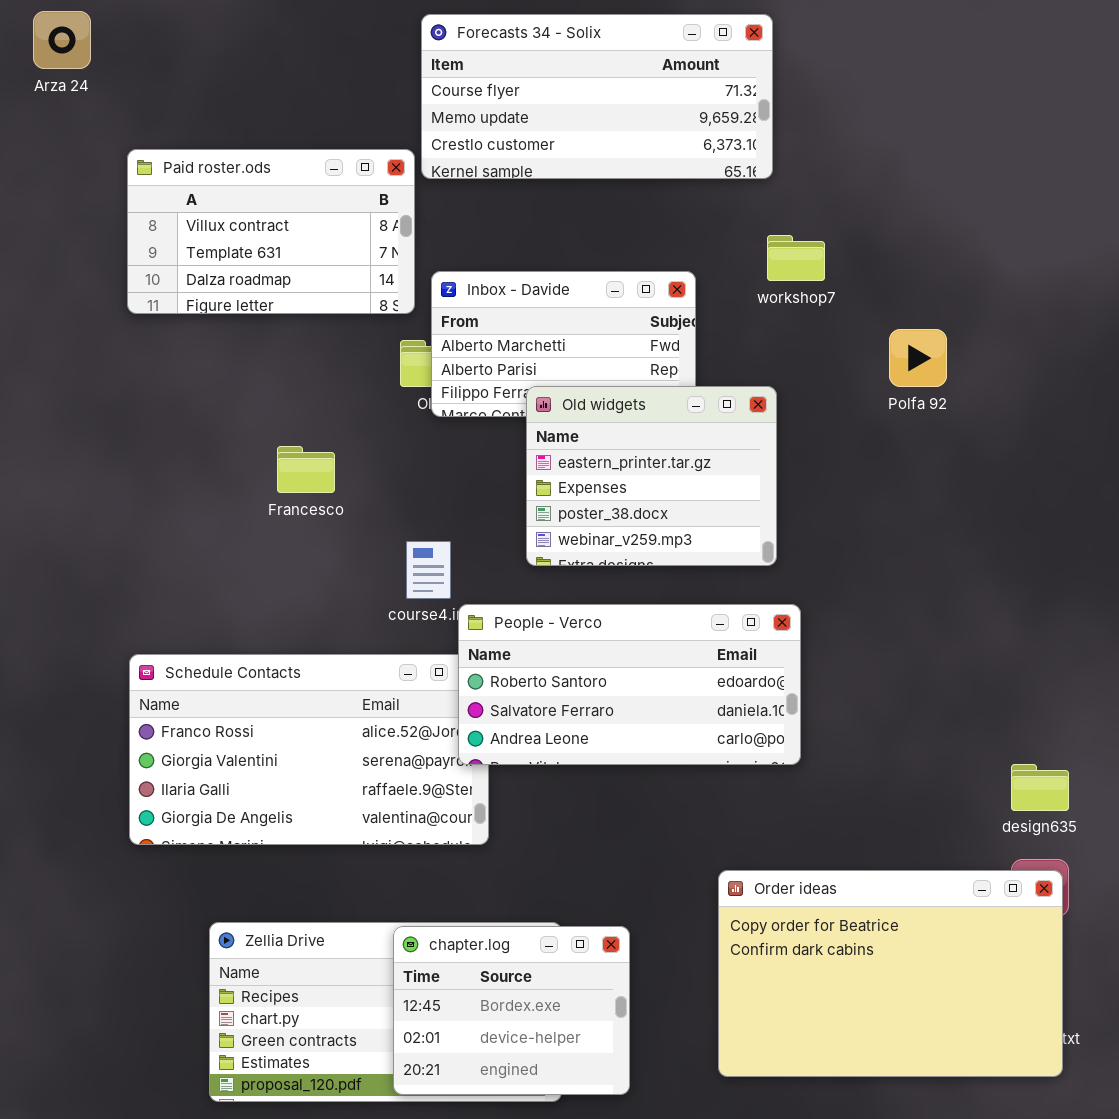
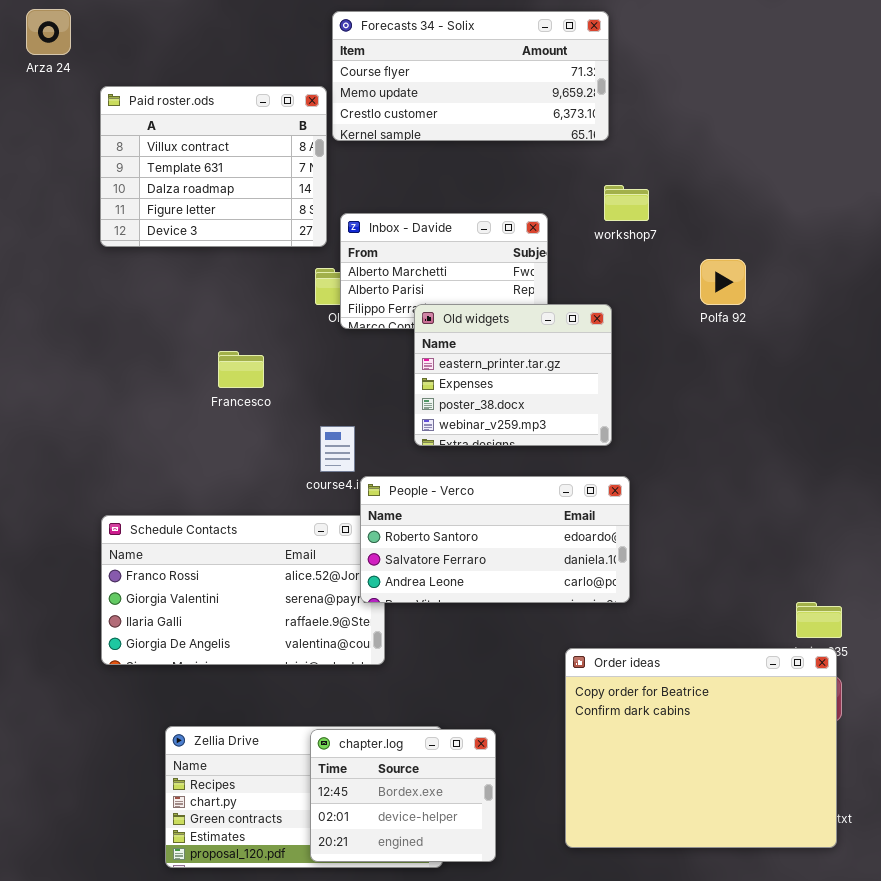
Paid roster.ods: [127,149,415,314] -> [100,86,327,247], resized
Order ideas: [718,870,1063,1077] -> [565,648,837,848], resized

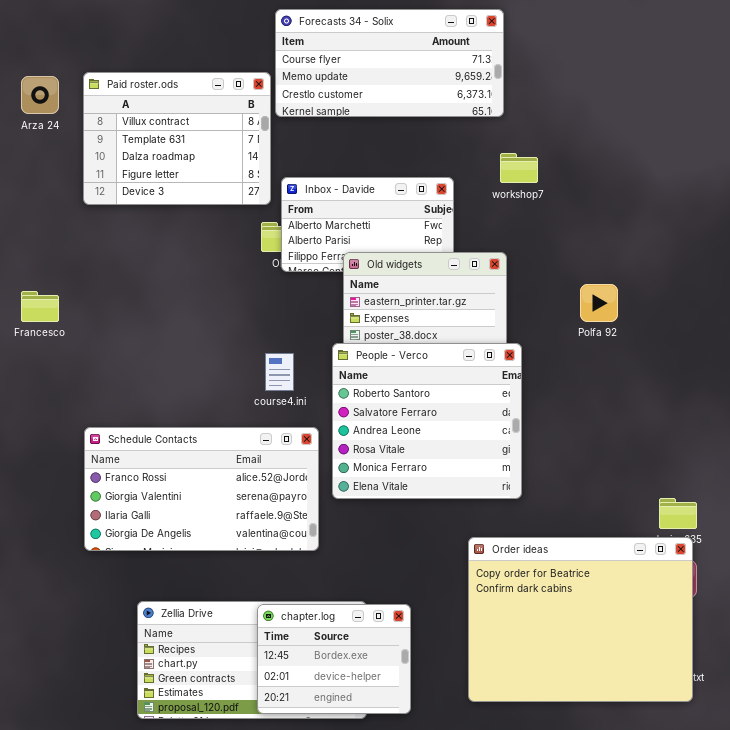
Arza 24: [26,9,71,55] -> [21,76,59,114], moved
Polfa 92: [700,259,746,305] -> [580,284,618,322], moved
Francesco: [218,351,264,388] -> [21,291,59,322], moved
People - Verco: [360,476,630,603] -> [332,343,522,499], resized

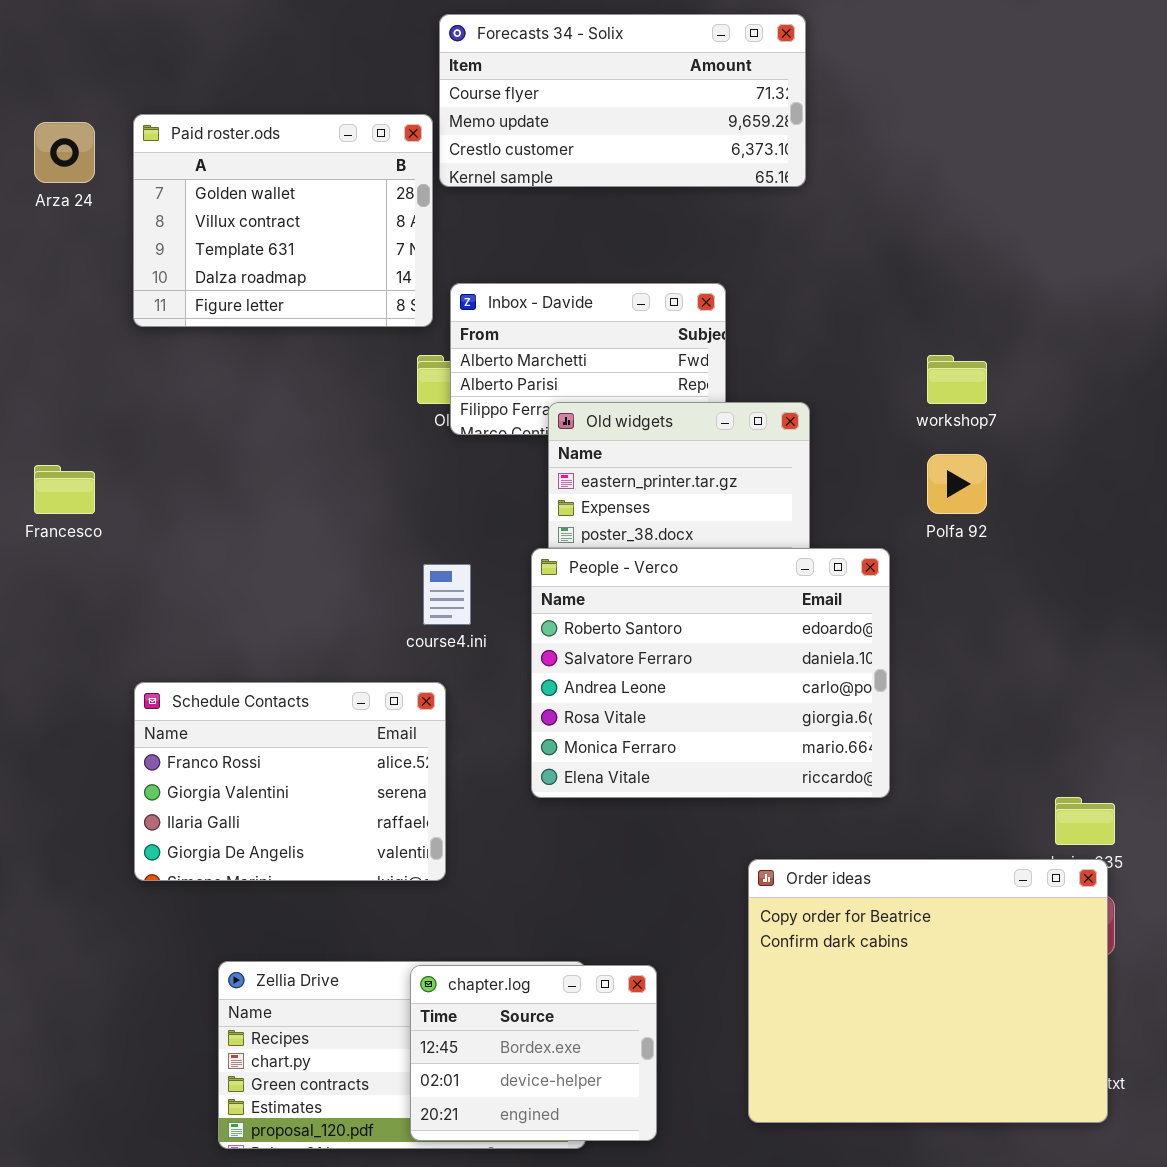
Paid roster.ods: [83,72,271,205] -> [133,114,433,327], scrolled up 1 row
workshop7: [500,153,538,183] -> [927,355,987,404], moved
People - Verco: [332,343,522,499] -> [531,548,890,798], resized
Schedule Contacts: [84,427,319,551] -> [134,682,446,881], resized

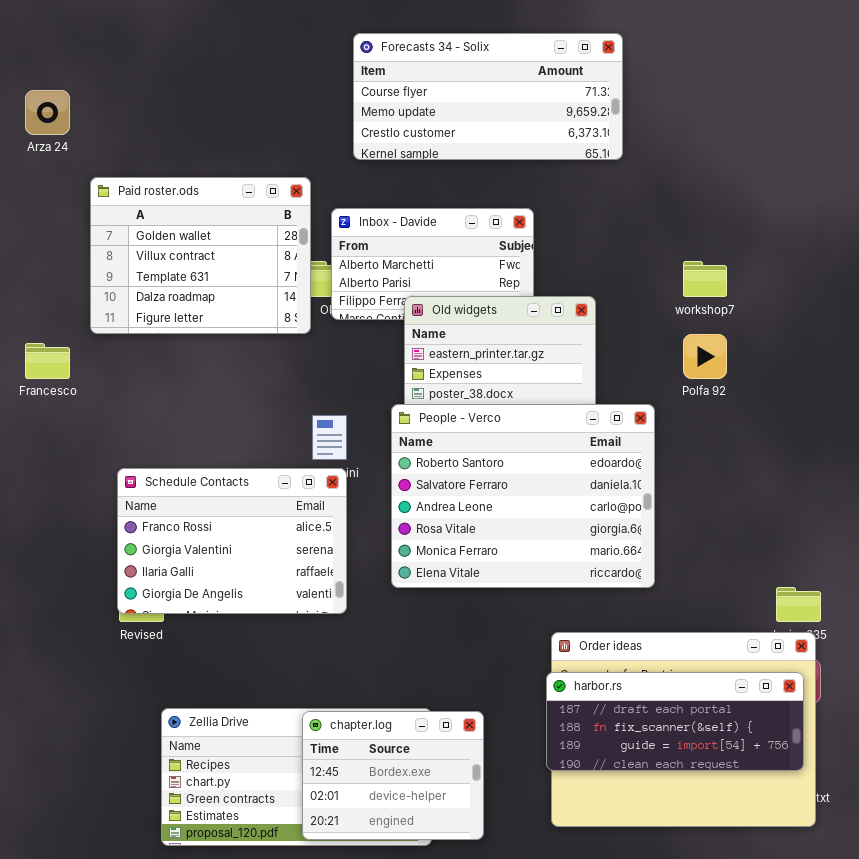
Forecasts 34 - Solix: [439,14,806,187] -> [353,33,623,160], moved
Paid roster.ods: [133,114,433,327] -> [90,177,311,334], moved
Schedule Contacts: [134,682,446,881] -> [117,468,347,614], moved
harbor.rs: none -> [546,672,804,771], opened

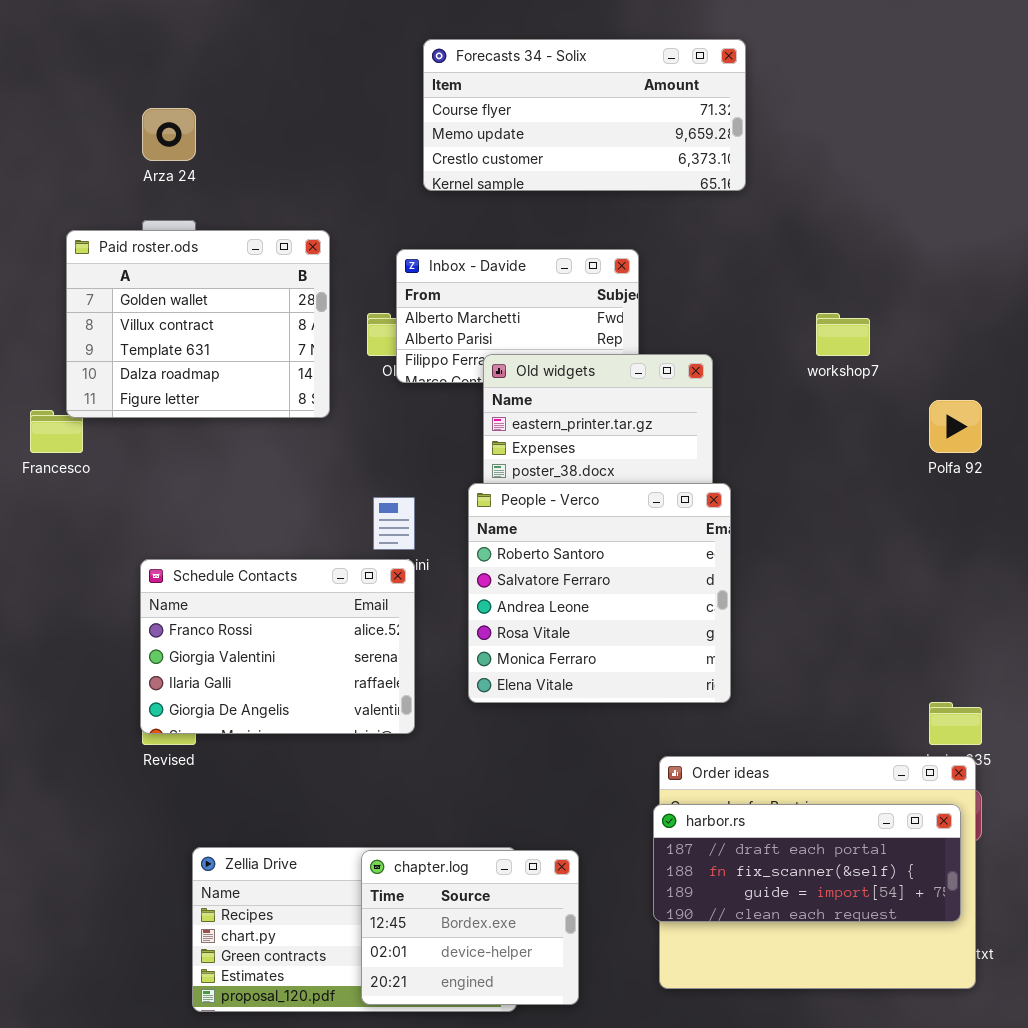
Arza 24: [25,90,70,135] -> [142,108,196,161], moved
Paid roster.ods: [90,177,311,334] -> [66,230,330,418], moved
Polfa 92: [683,334,727,379] -> [929,400,982,453], moved
People - Verco: [391,404,655,588] -> [468,483,731,703], resized

